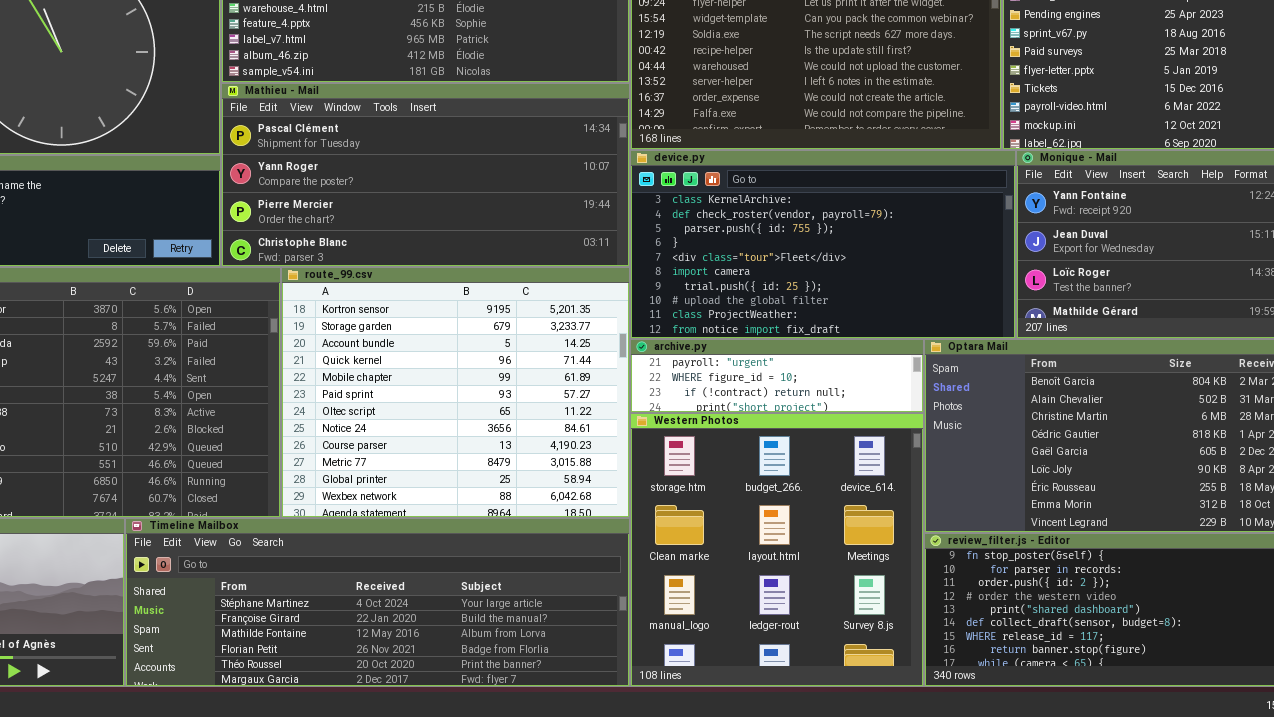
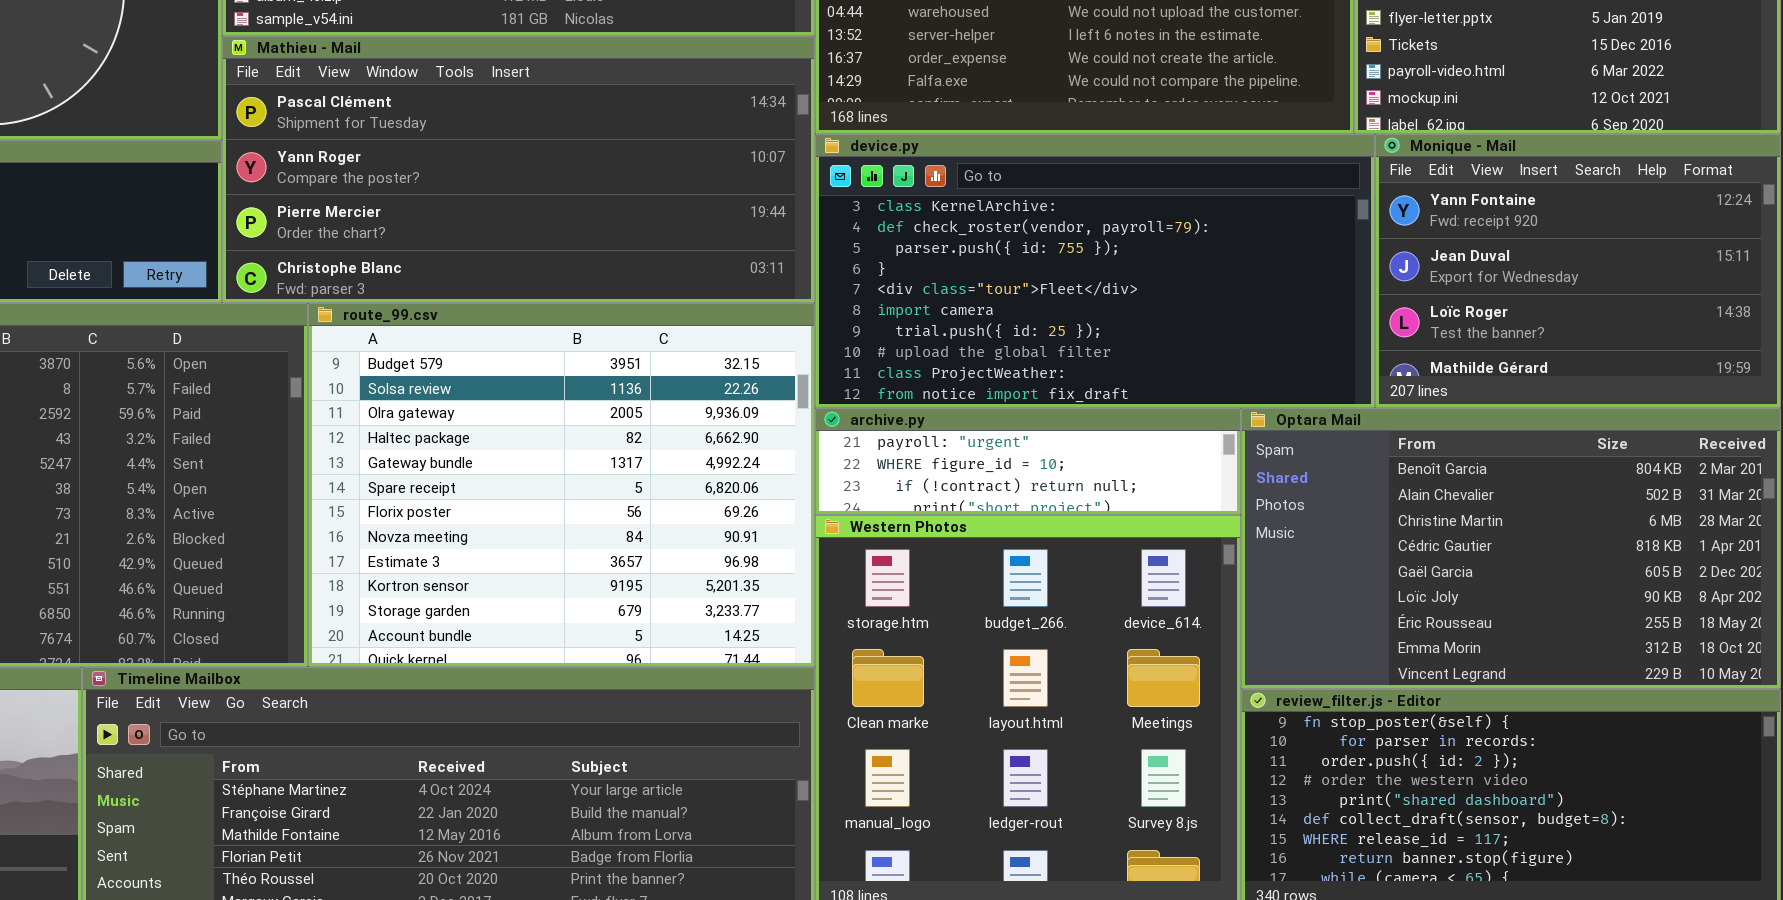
route_99.csv: [281,267,630,518] -> [308,303,815,667], scrolled up 9 rows

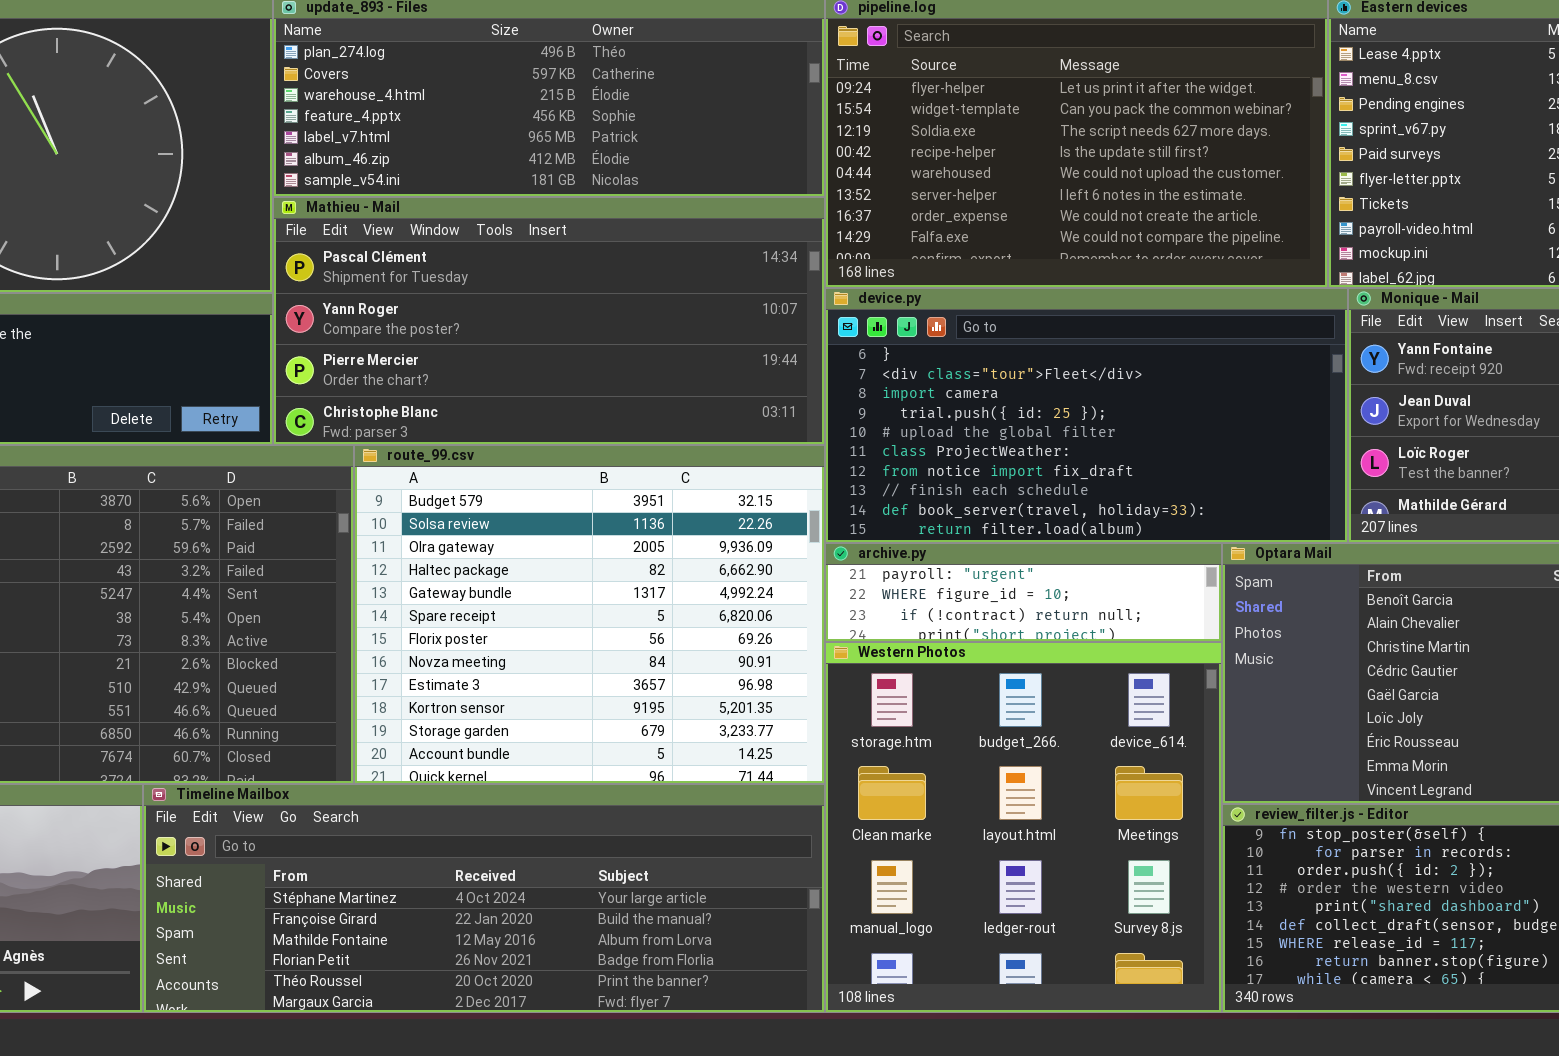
device.py: [815,134,1375,408] -> [825,288,1348,543], scrolled down 3 rows

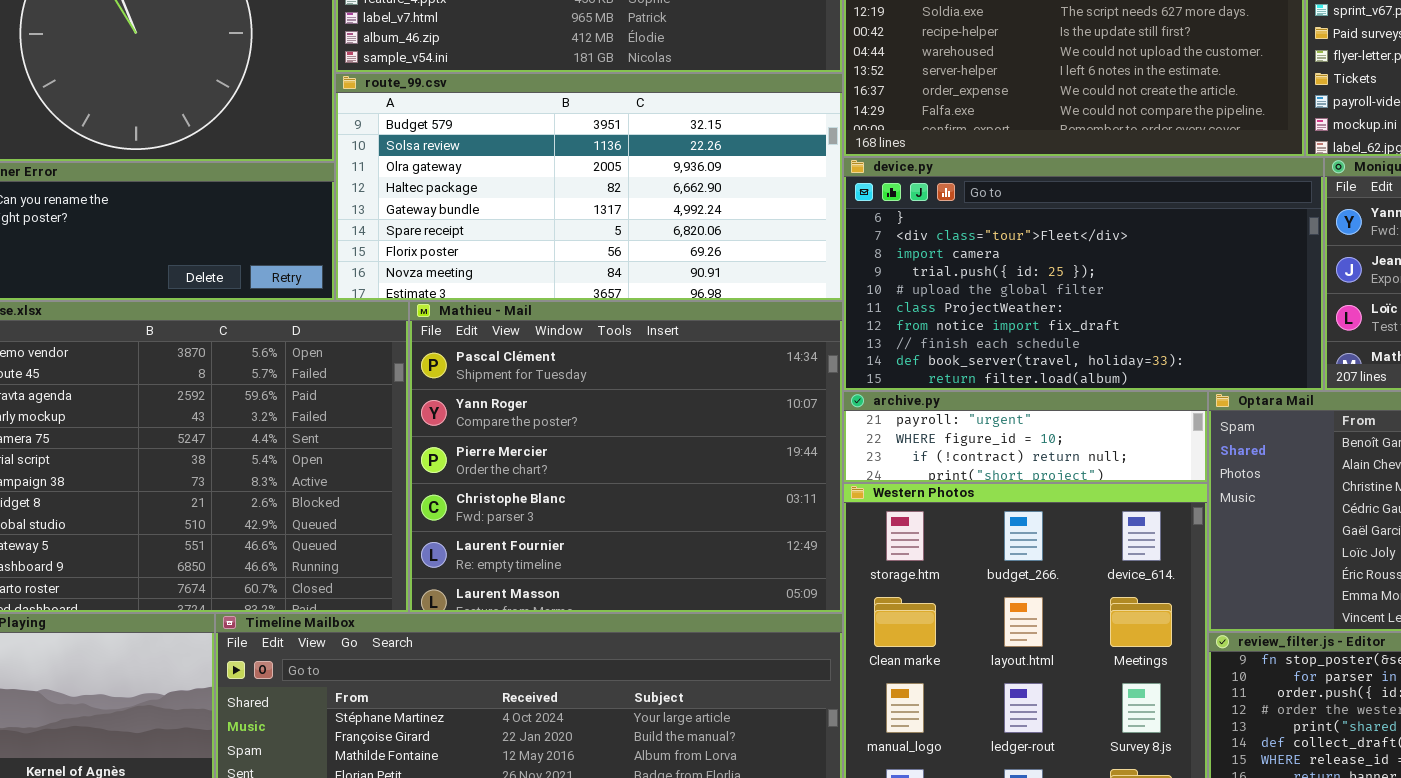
Mathieu - Mail: [273,197,825,445] -> [409,301,843,613], moved, resized
route_99.csv: [354,445,825,784] -> [335,73,843,301], moved, resized

